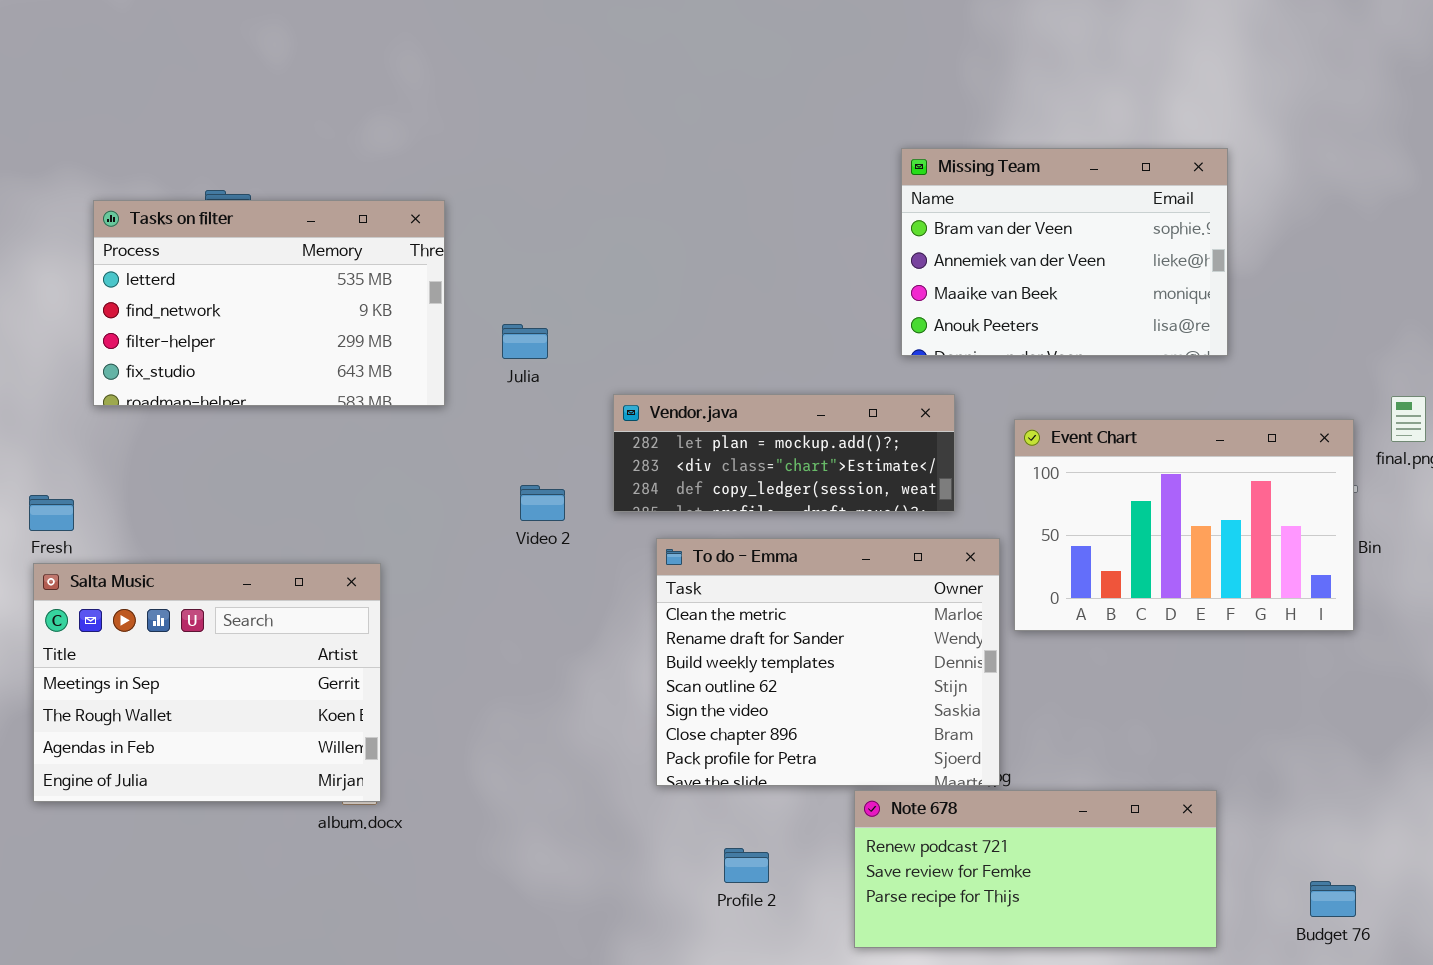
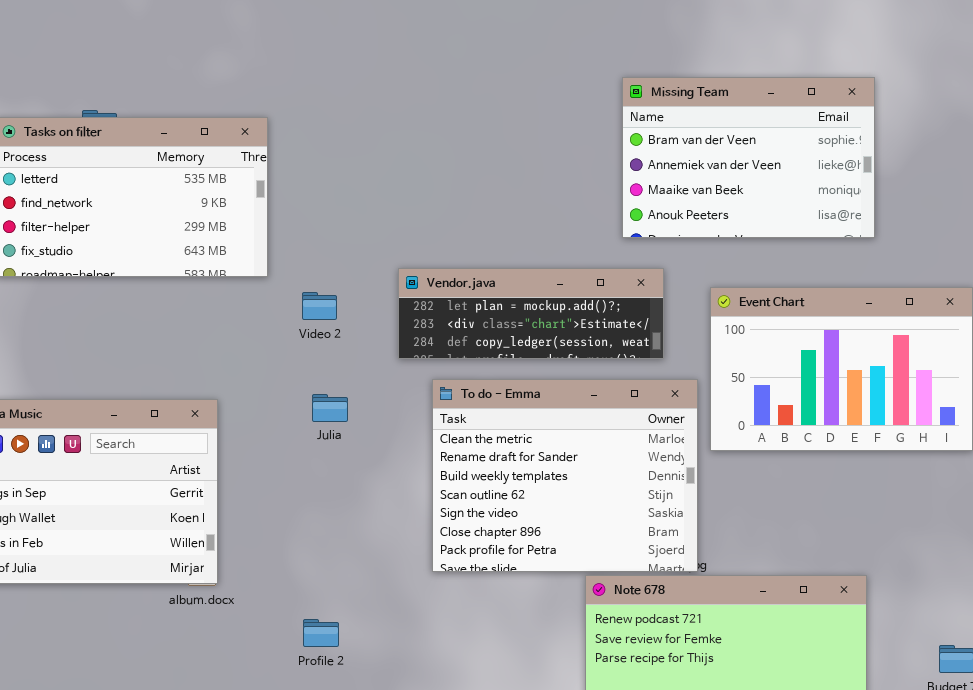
Julia: [502,324,548,359] -> [312,394,348,422], moved
Video 2: [520,485,565,521] -> [302,292,337,320], moved
Profile 2: [724,848,769,883] -> [303,619,339,647], moved

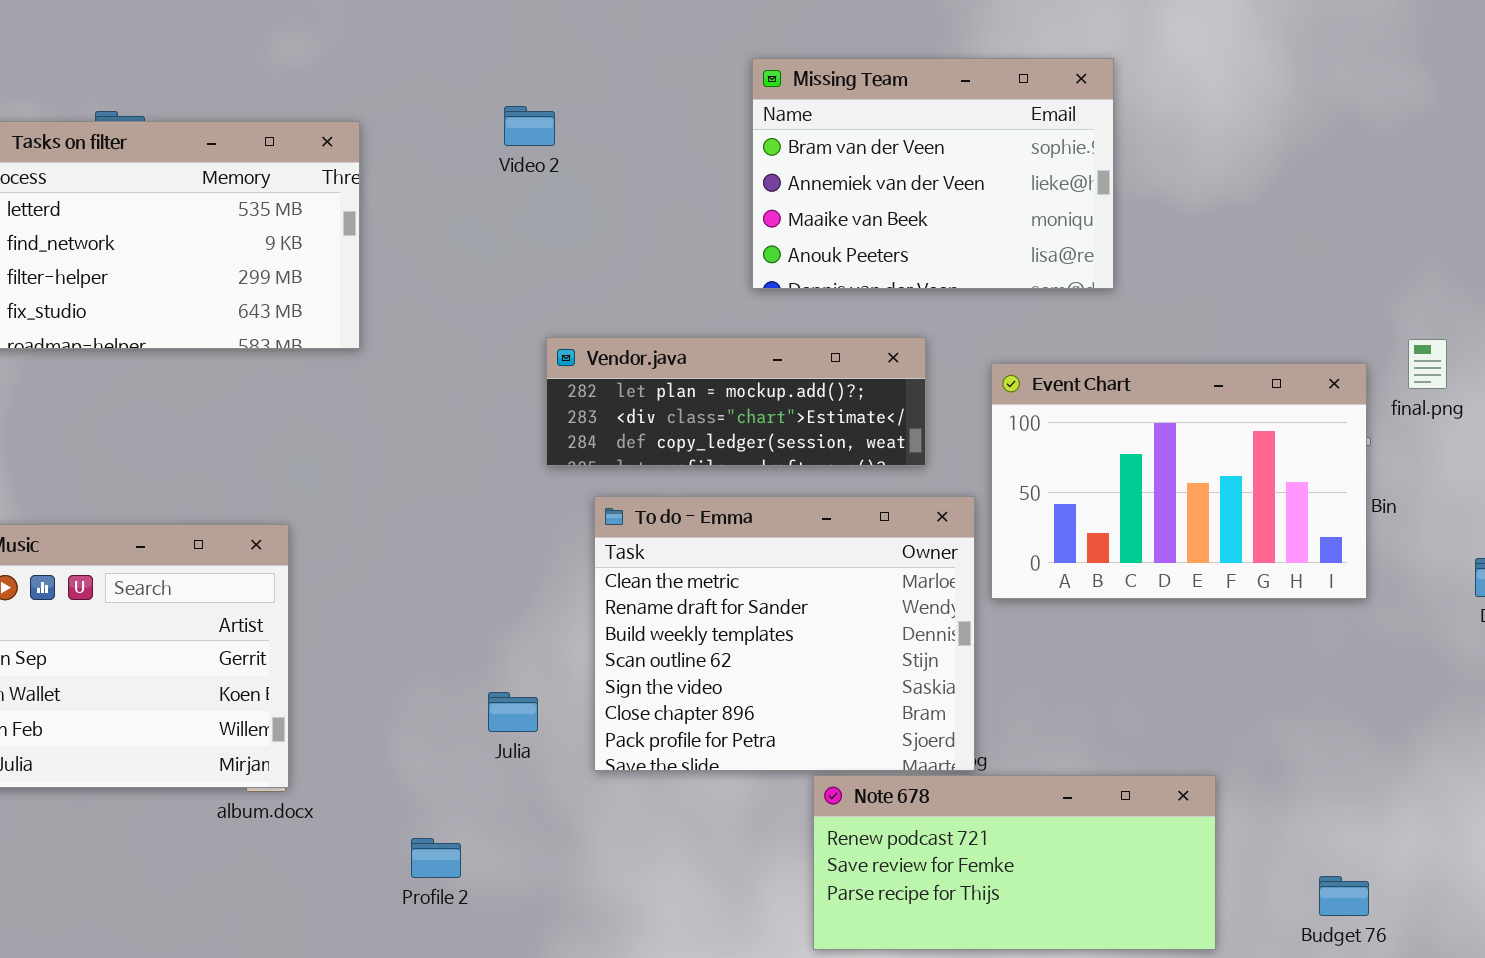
Missing Team: [622,77,875,238] -> [752,58,1114,289], moved
Video 2: [302,292,337,320] -> [504,106,555,146], moved
Julia: [312,394,348,422] -> [488,692,538,732], moved

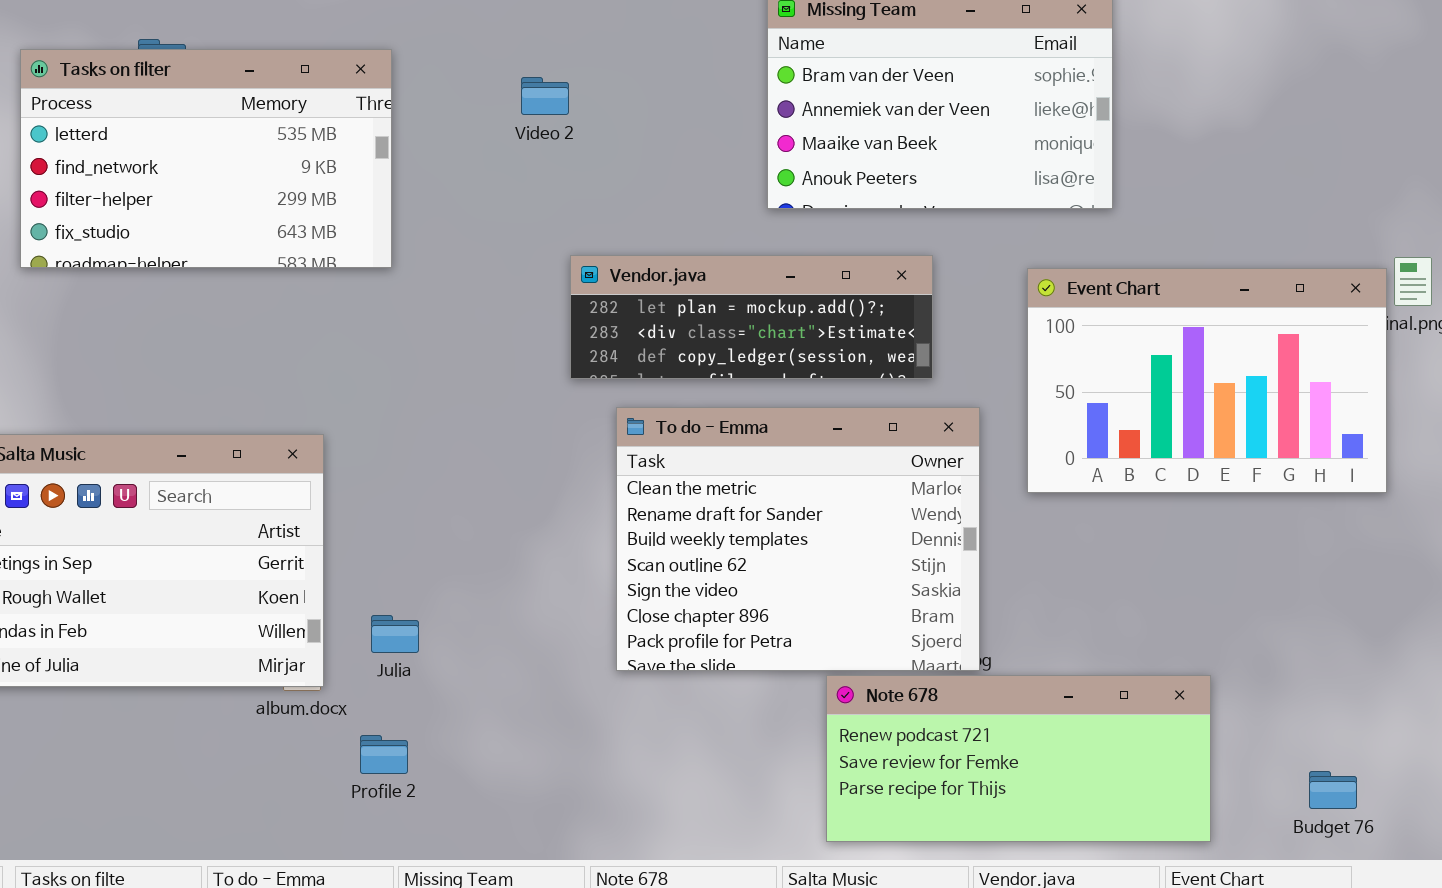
Video 2: [504,106,555,146] -> [521,77,569,115], moved
Event Chart: [991,363,1367,599] -> [1027,268,1387,493], moved
Julia: [488,692,538,732] -> [371,615,419,653], moved
Profile 2: [411,838,461,878] -> [360,735,408,774], moved

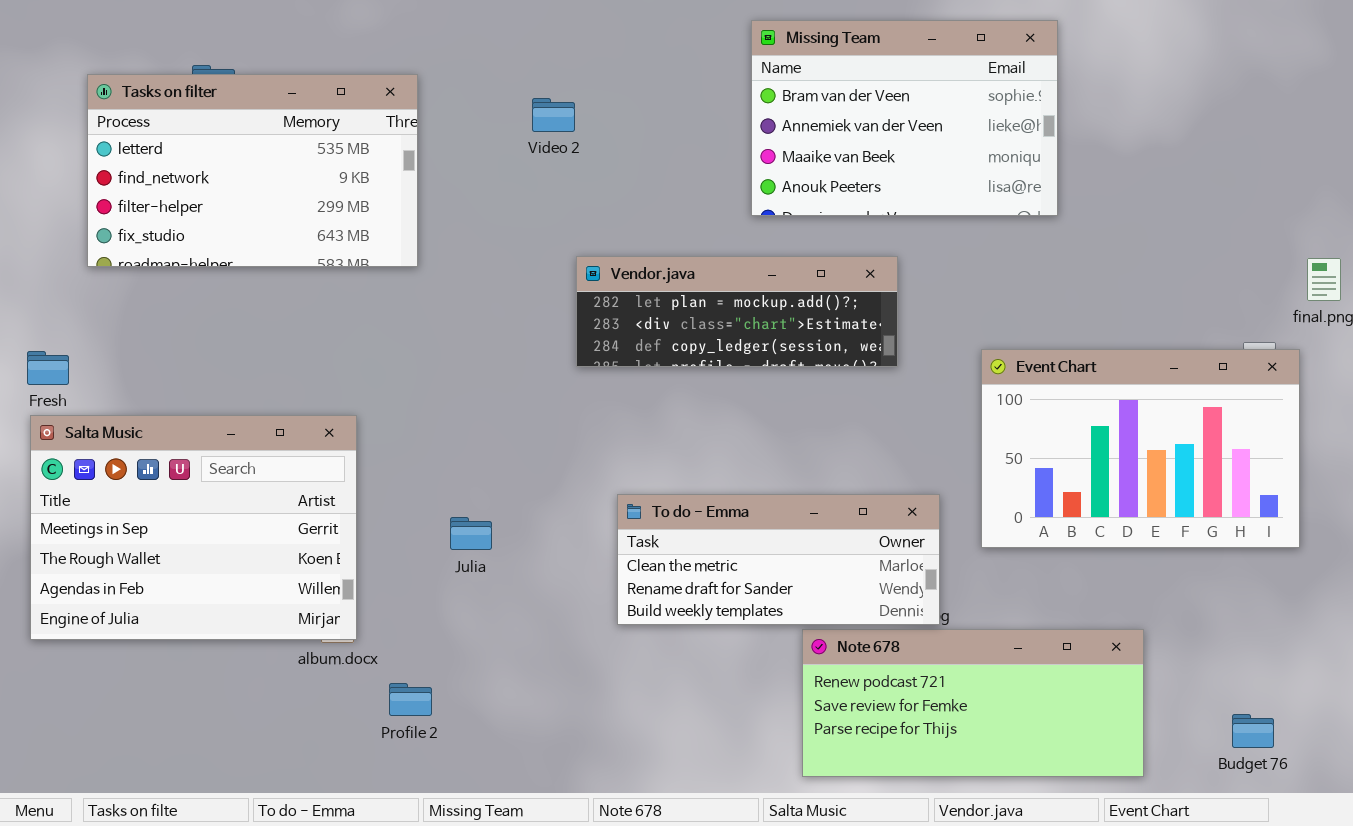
Event Chart: [1027,268,1387,493] -> [981,349,1300,548], moved
To do - Emma: [616,407,980,671] -> [617,494,940,625], resized
Julia: [371,615,419,653] -> [450,517,492,550], moved

